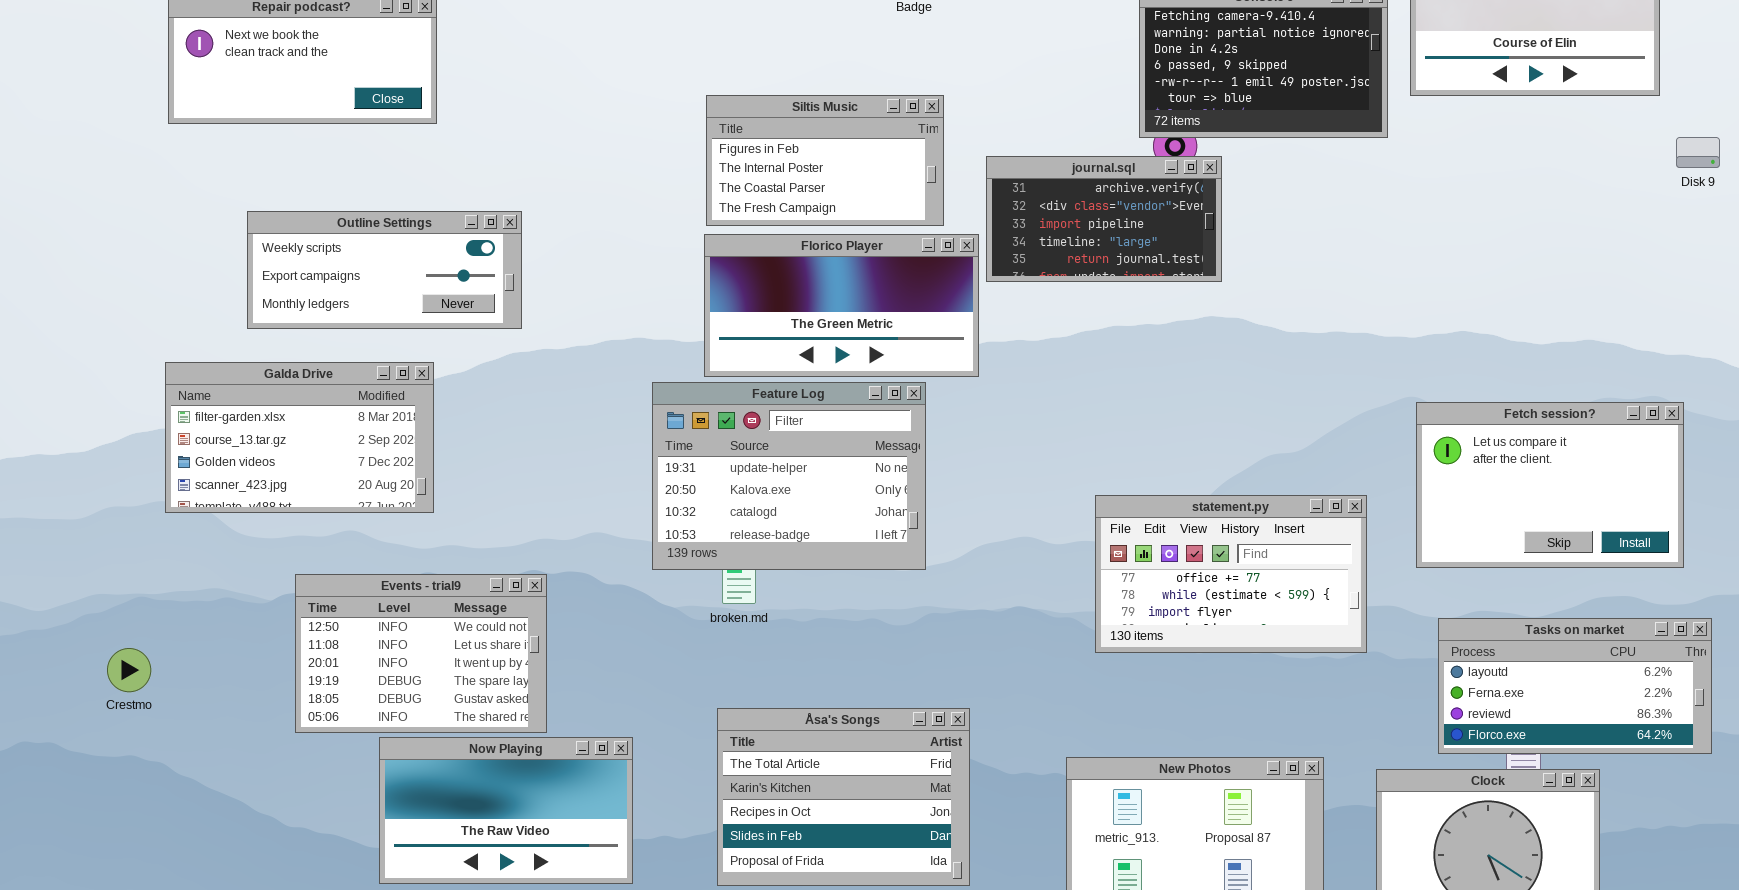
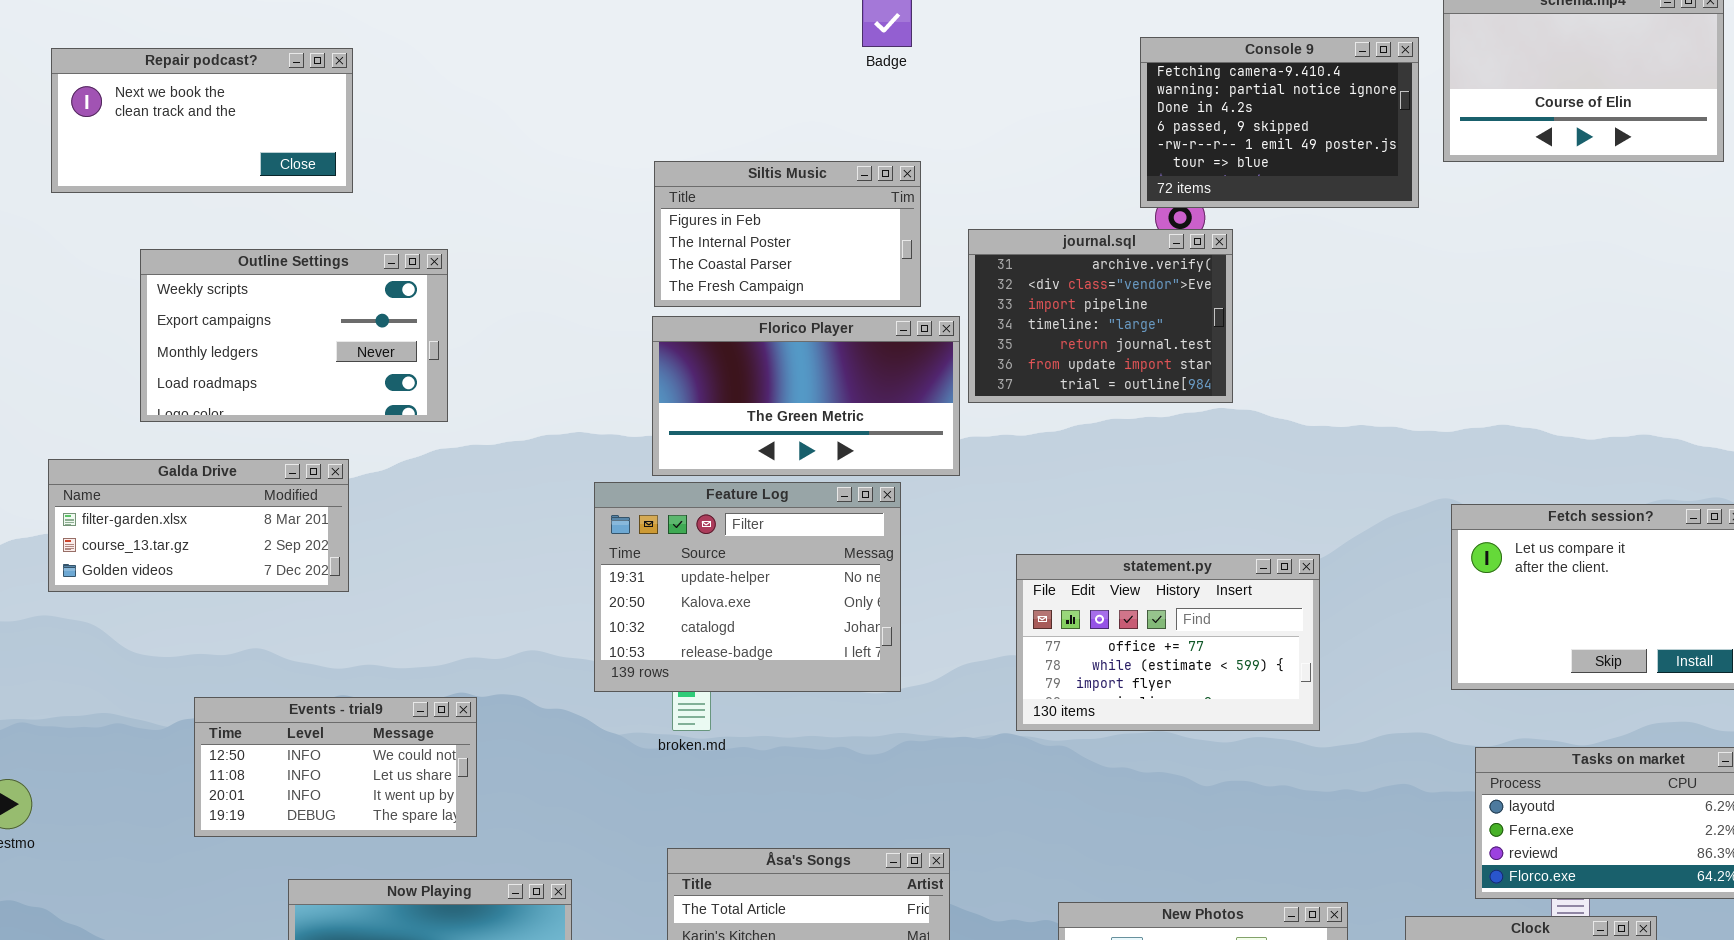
journal.sql: [986,156,1222,282] -> [968,229,1233,403], resized
Outline Settings: [247,211,522,329] -> [140,249,448,422], resized
Galda Drive: [165,362,434,513] -> [48,459,349,592], resized
statement.py: [1095,495,1367,653] -> [1016,554,1320,731], moved
Events - trial9: [295,574,547,733] -> [194,697,477,837], resized

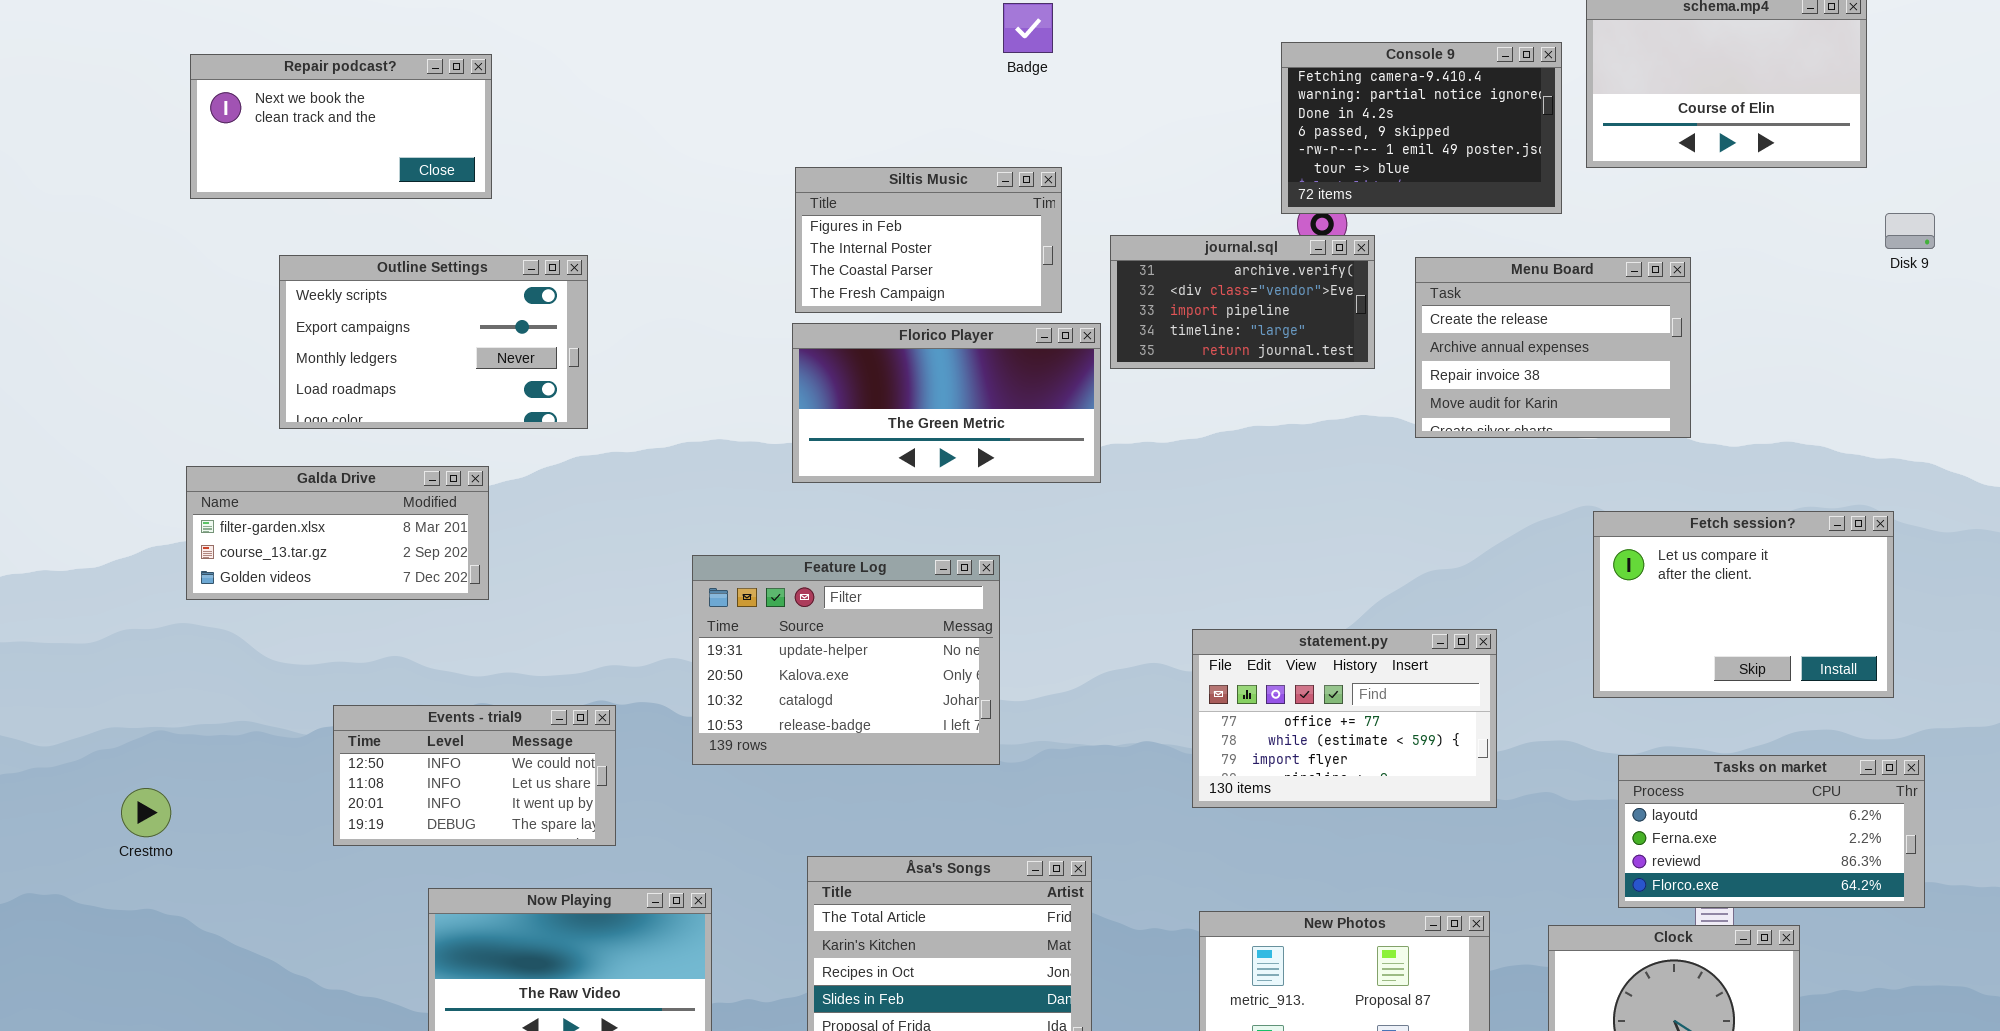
journal.sql: [968,229,1233,403] -> [1110,235,1375,369], resized
Menu Board: none -> [1415,257,1691,438], opened
Feature Log: [594,482,901,692] -> [692,555,1000,765], moved
statement.py: [1016,554,1320,731] -> [1192,629,1497,808], moved

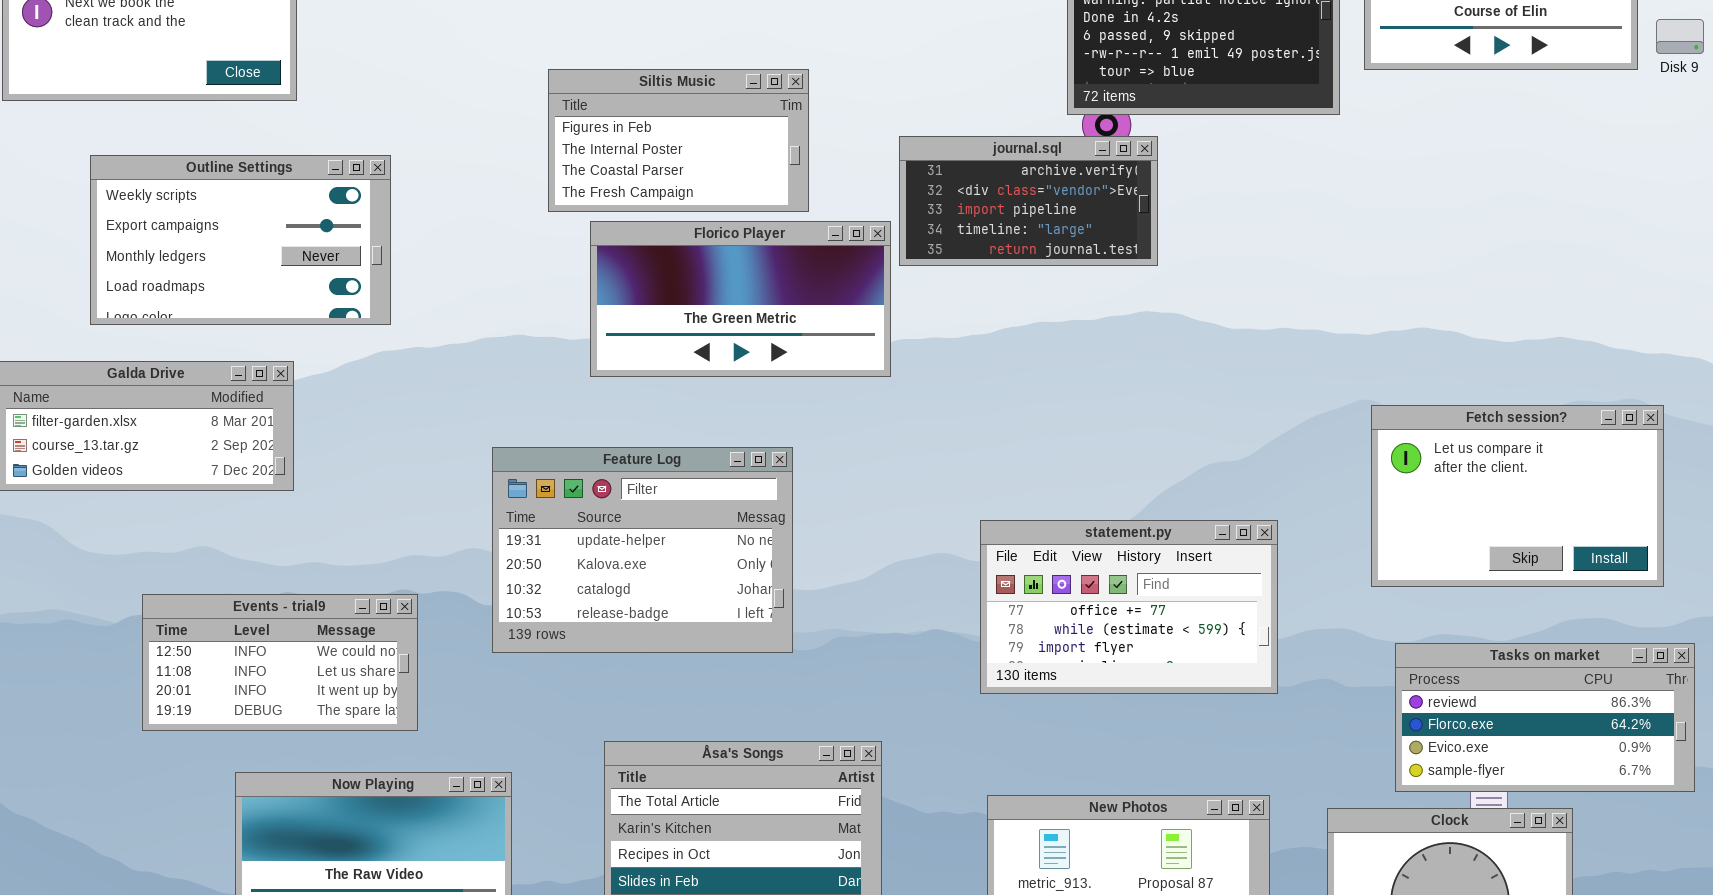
Siltis Music: [795,167,1062,313] -> [548,69,809,212], moved
Disk 9: [1885,213,1935,249] -> [1656,19,1704,54], moved
Menu Board: [1415,257,1691,438] -> none, closed
Tasks on market: [1618,755,1925,908] -> [1395,643,1695,792], scrolled down 2 rows

